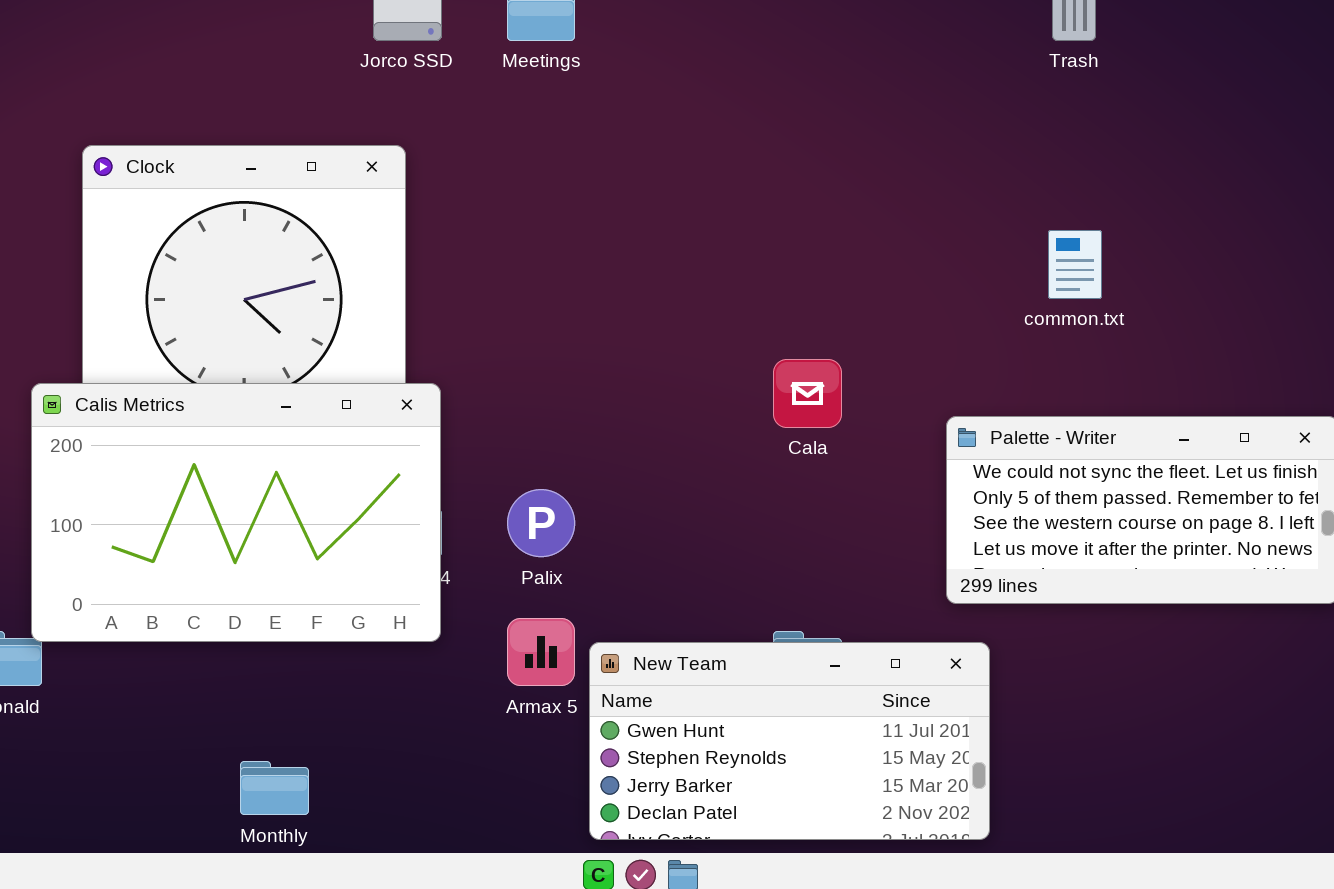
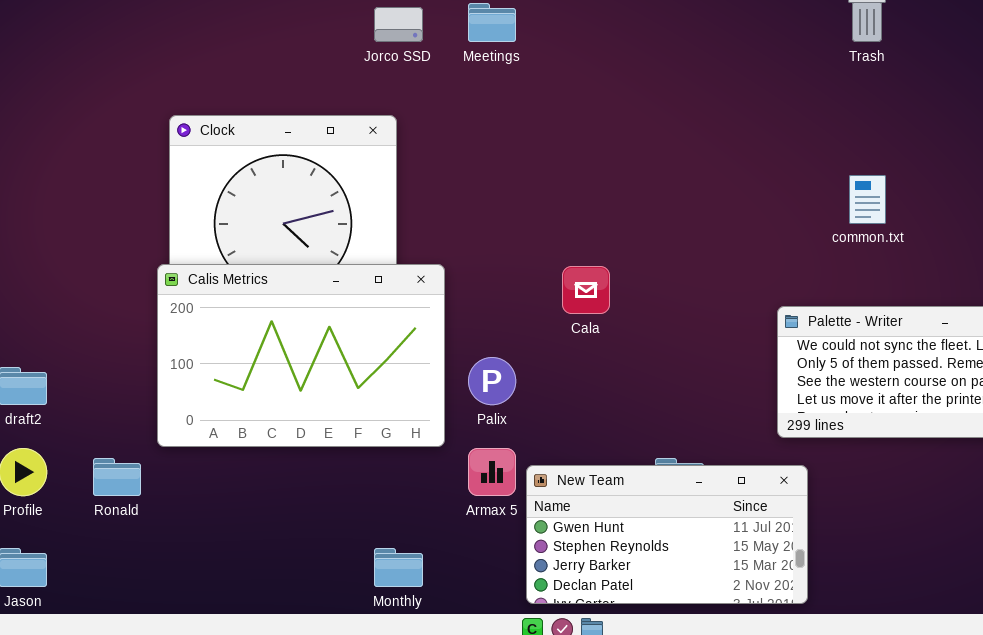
Cala: [773,359,842,428] -> [562,266,610,314], moved
Calis Metrics: [31,383,441,642] -> [157,264,445,447], moved
Monthly: [240,761,309,815] -> [374,548,423,587], moved

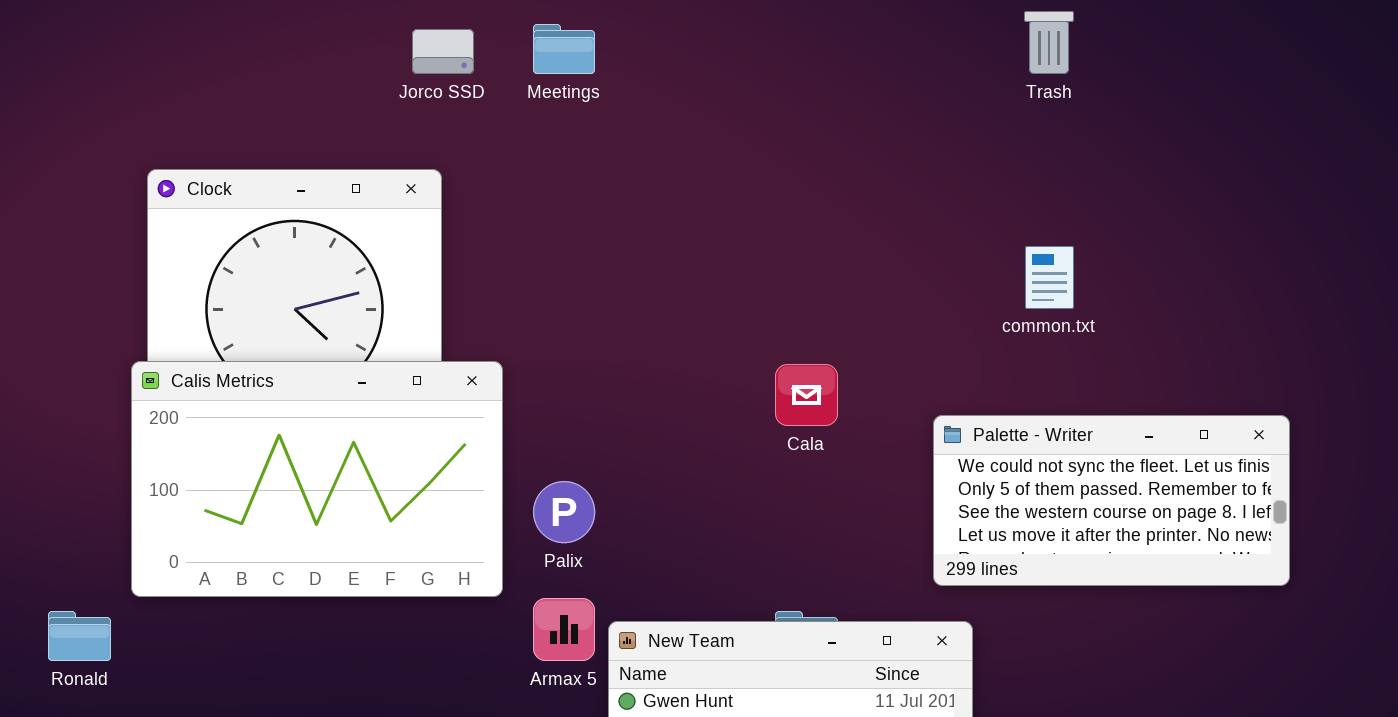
Cala: [562,266,610,314] -> [775,364,838,426], moved

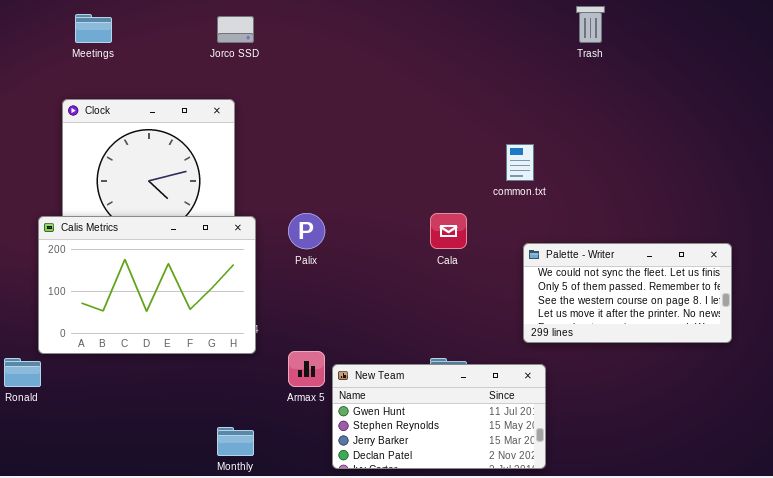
Meetings: [533,24,595,74] -> [75,14,112,43], moved
common.txt: [1025,246,1074,309] -> [506,144,534,181], moved
Calis Metrics: [131,361,503,597] -> [38,216,256,354], moved
Palix: [533,481,595,543] -> [288,213,325,249], moved

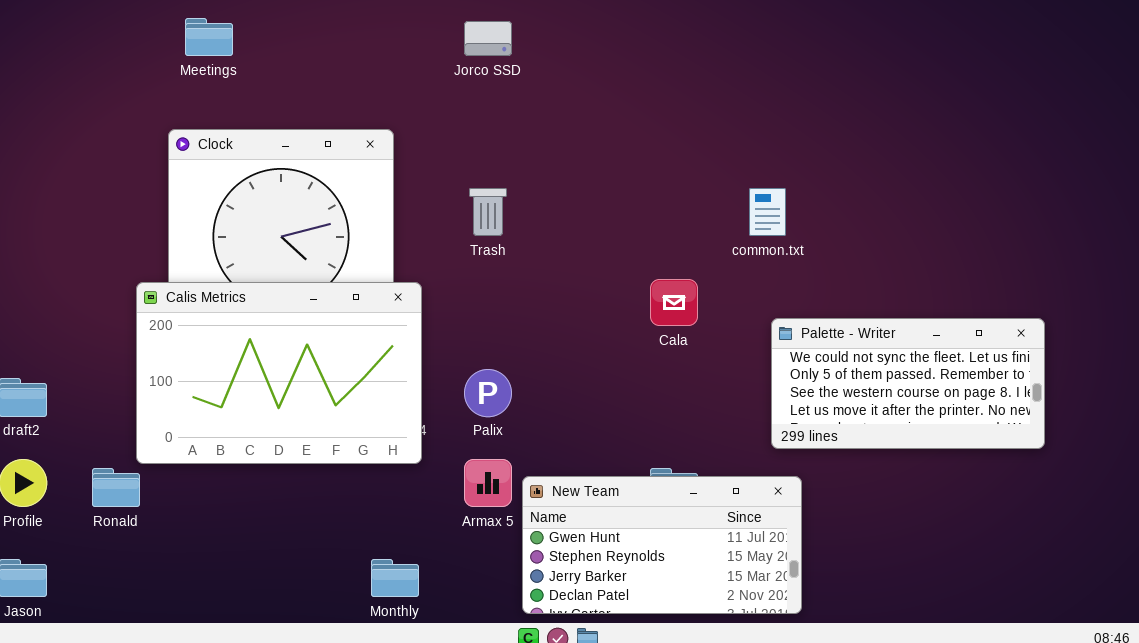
Trash: [576,6,605,43] -> [469,188,507,236], moved
Jorco SSD: [217,16,254,43] -> [464,21,512,56], moved
Palix: [288,213,325,249] -> [464,369,512,417], moved

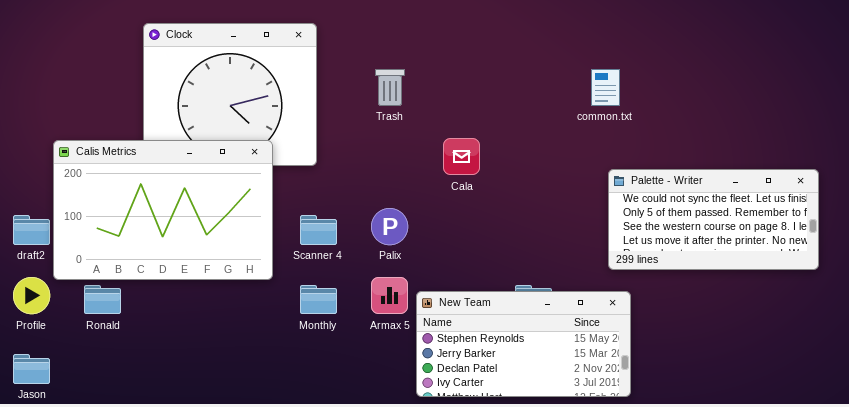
Cala: [650,279,698,326] -> [443,138,480,175], moved
Calis Metrics: [136,282,422,464] -> [53,140,273,280], moved
New Team: [522,476,802,614] -> [416,291,631,397], scrolled down 1 row
Monthly: [371,559,419,597] -> [300,285,337,314], moved

